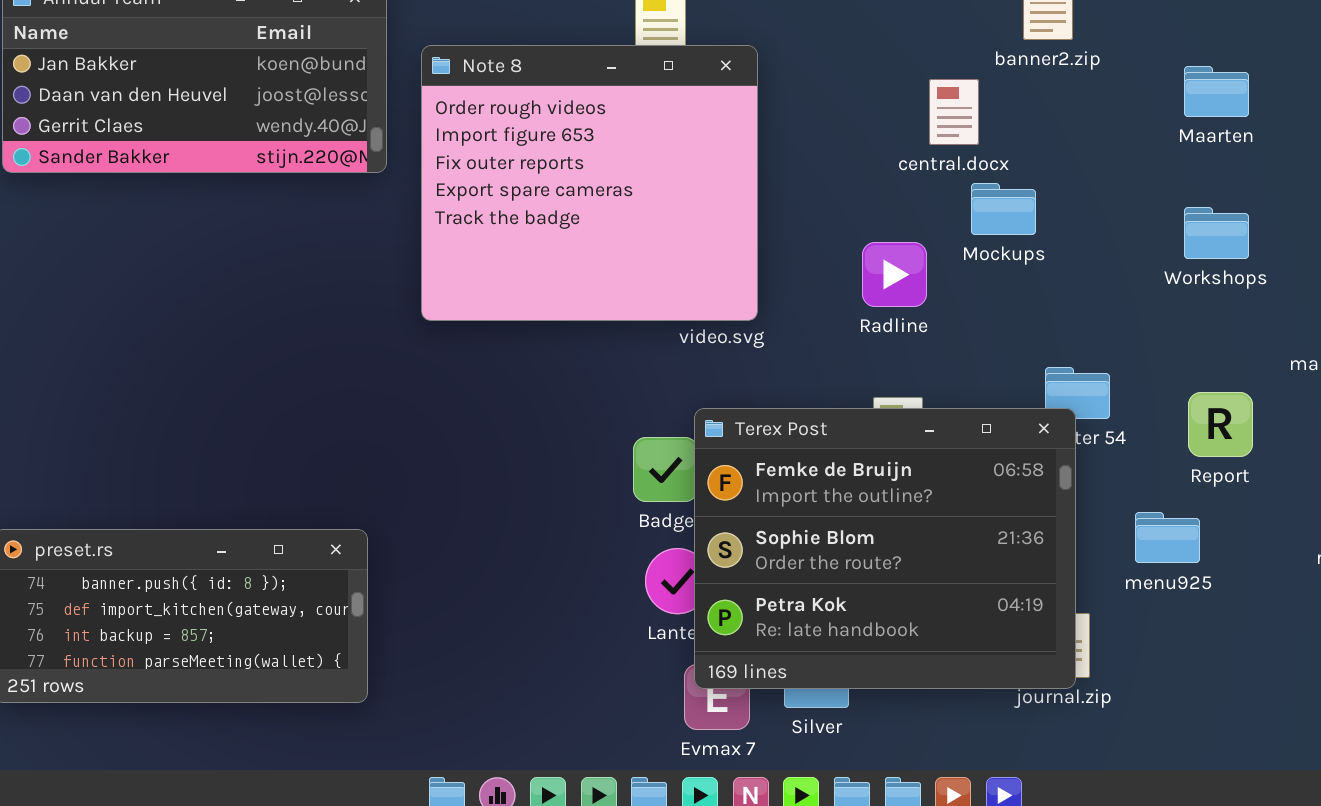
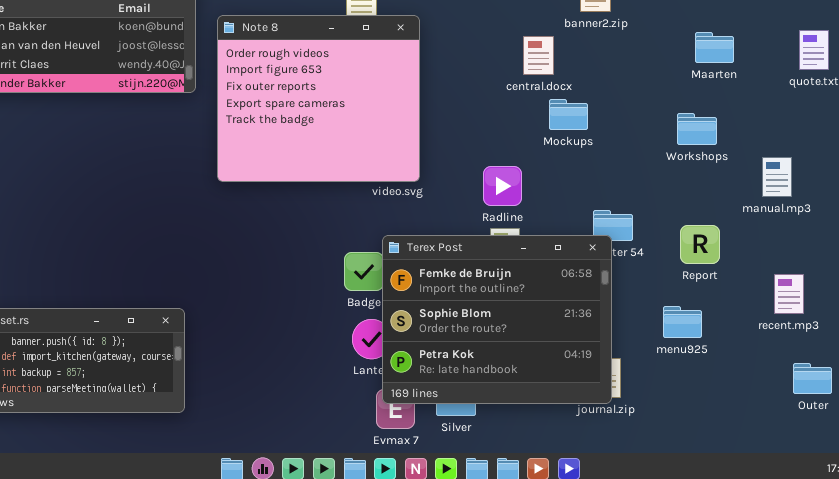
Maarten: [1184,66,1249,117] -> [695,32,734,63], moved
Radline: [862,242,927,307] -> [483,166,522,206], moved
menu925: [1135,512,1200,563] -> [663,306,702,338], moved

